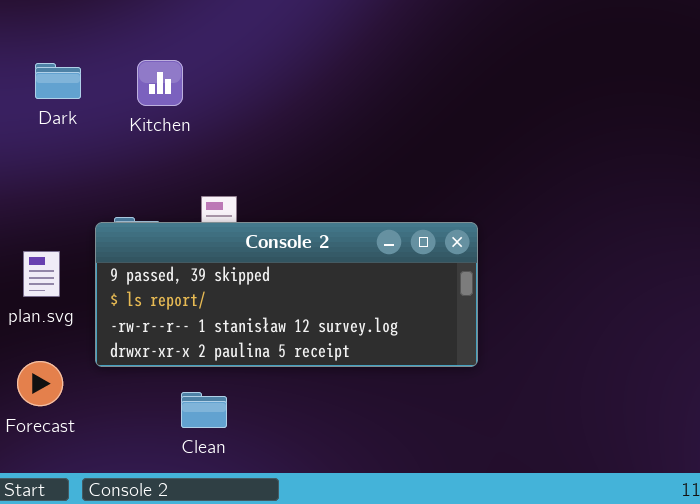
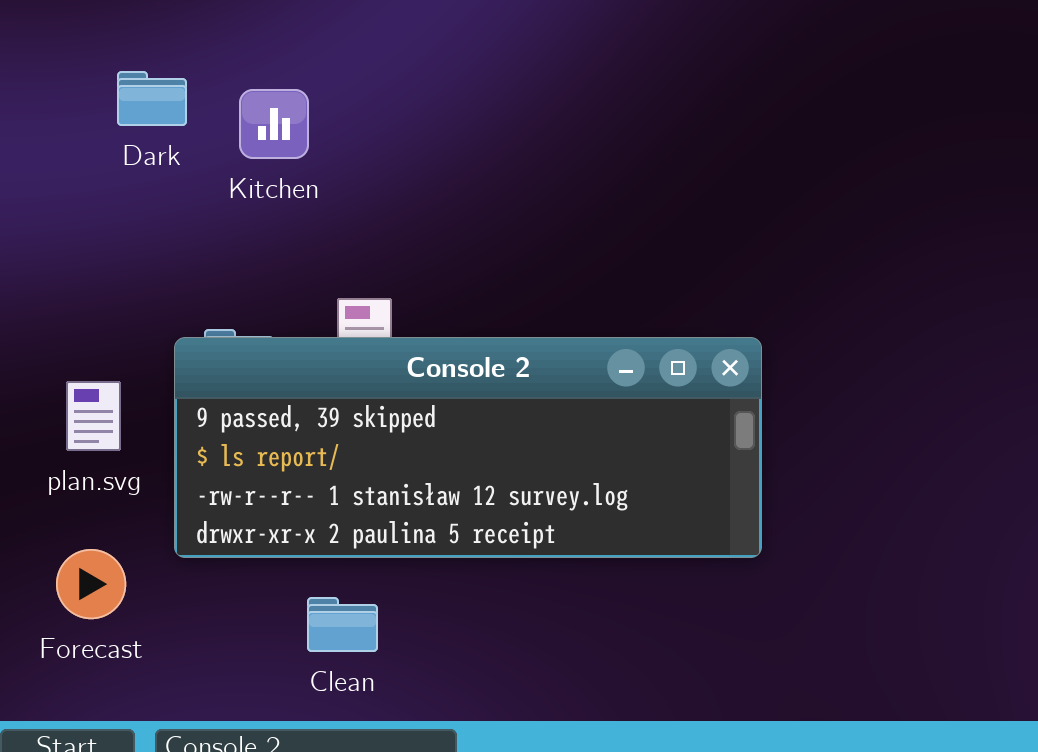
Dark: [35,63,81,99] -> [117,71,187,126], moved

